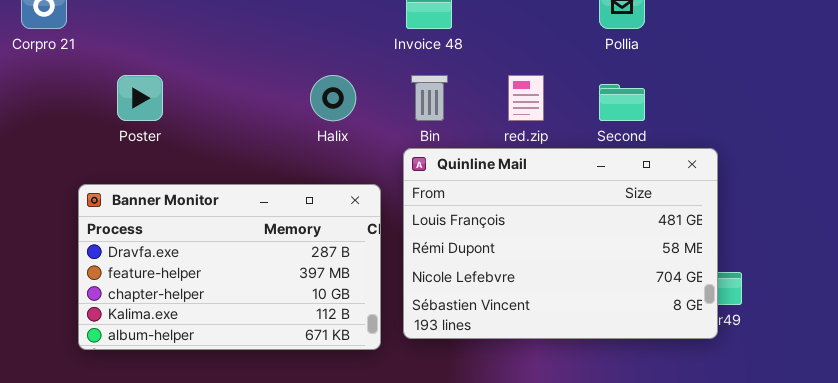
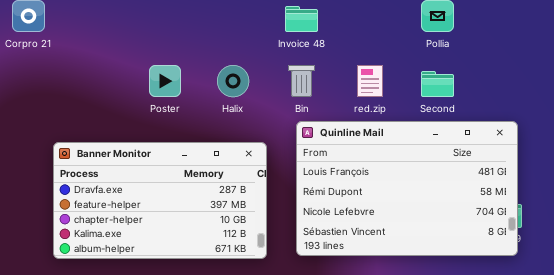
Poster: [117,75,163,121] -> [149,65,181,97], moved
Quinline Mail: [403,148,718,339] -> [296,121,518,256], moved

